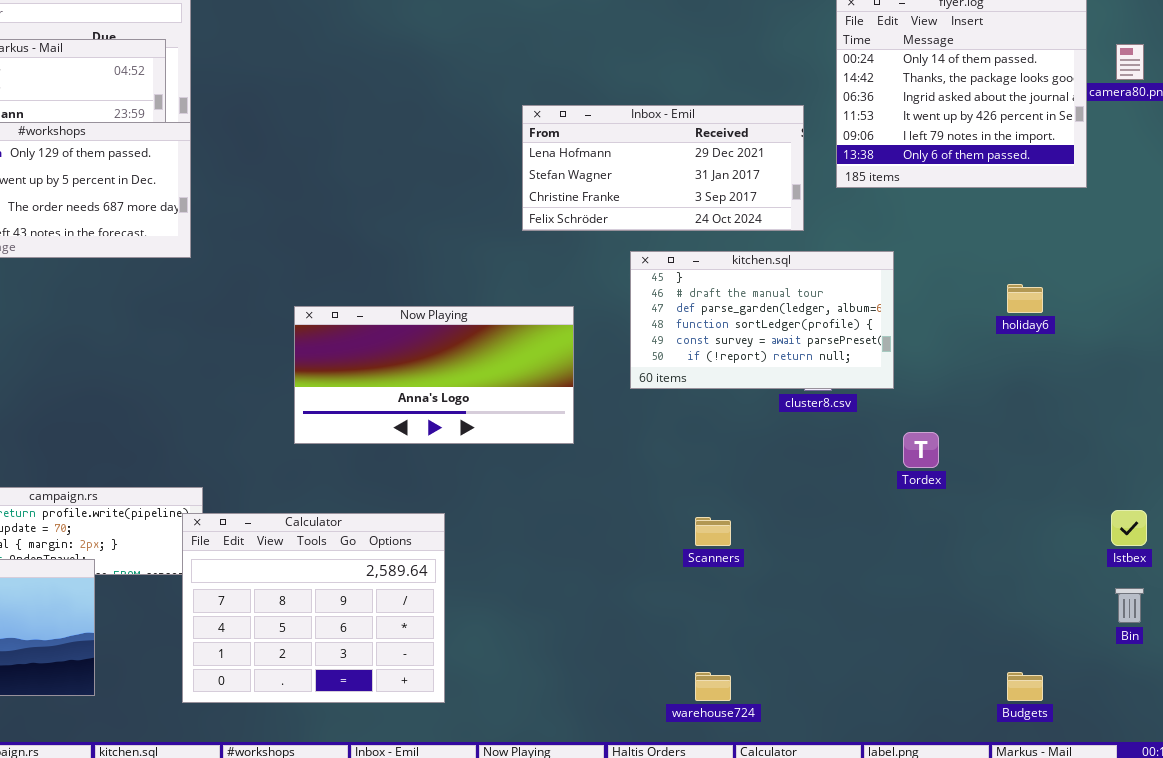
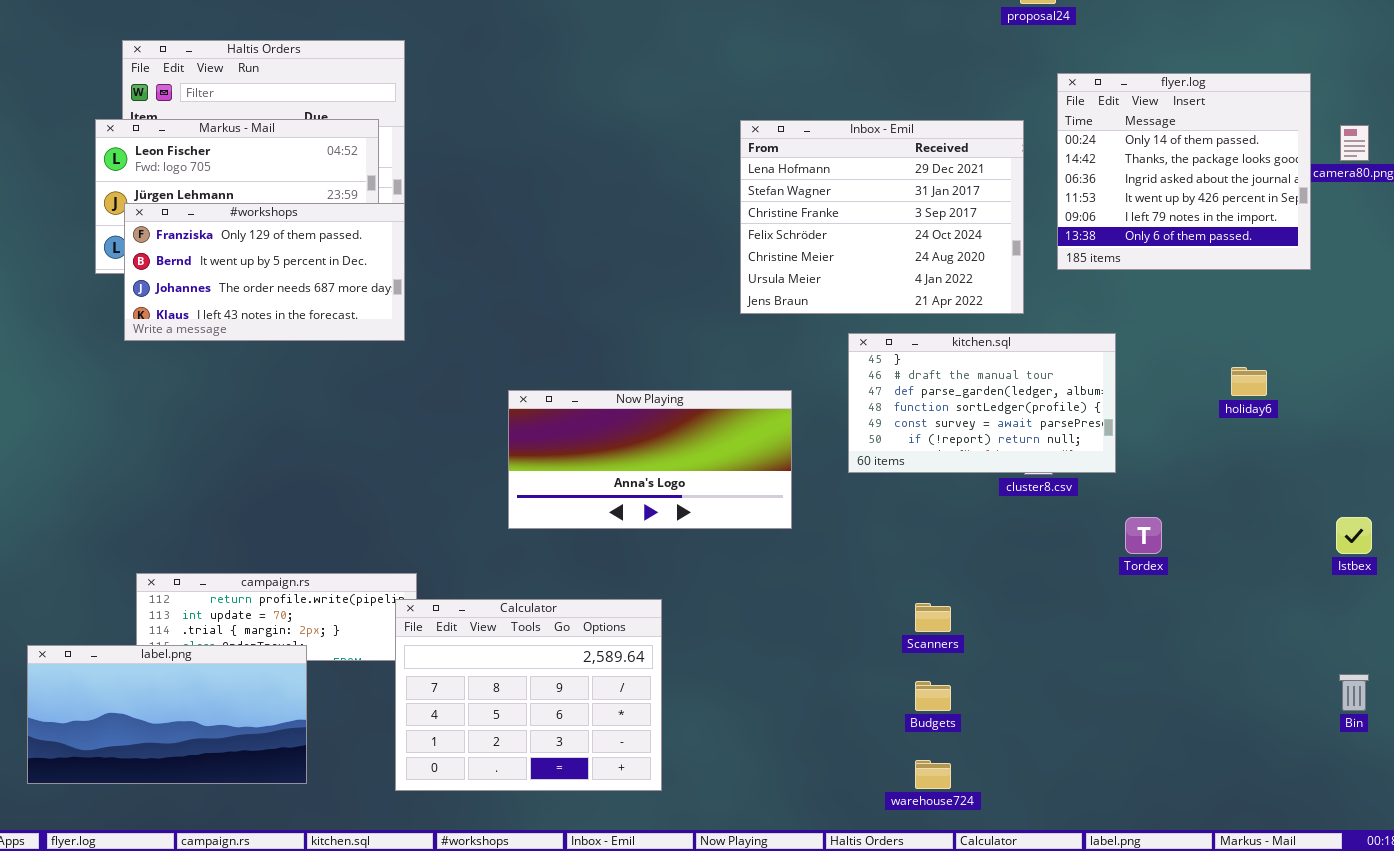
Inbox - Emil: [522,105,804,231] -> [740,120,1024,314], resized
Istbex: [1111,510,1147,546] -> [1336,517,1372,554], moved
Budgets: [1007,672,1043,701] -> [915,681,951,711], moved

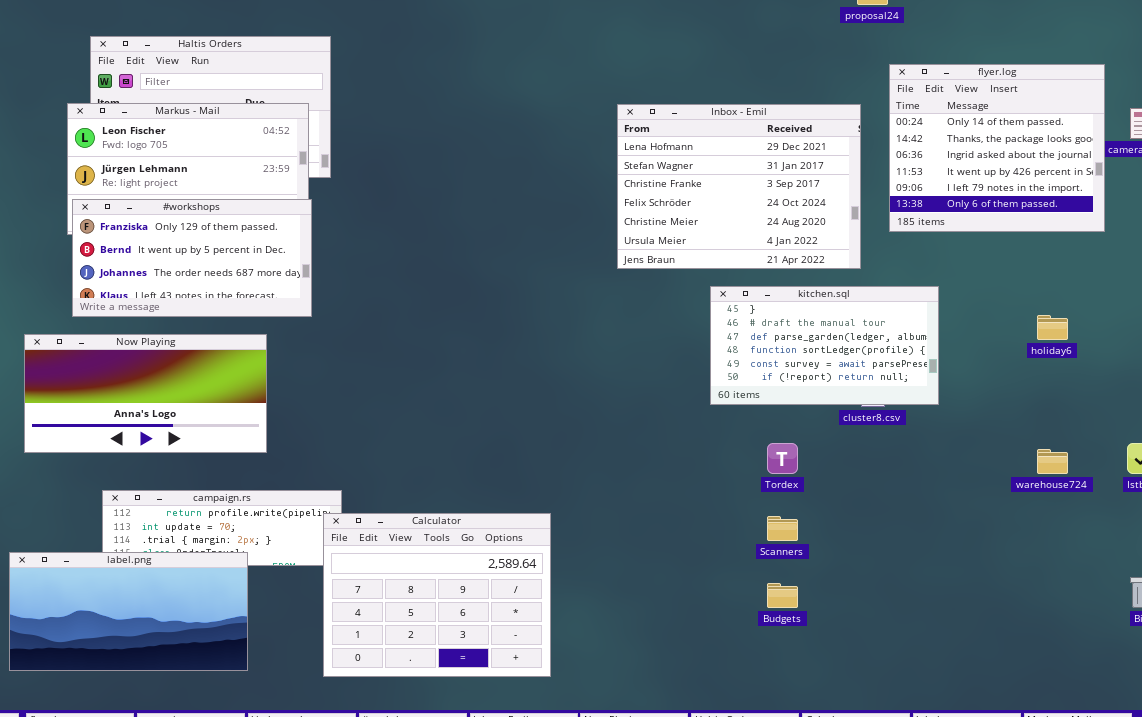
#workshops: [124,203,405,341] -> [72,199,312,317], moved
Now Playing: [508,390,792,529] -> [24,334,267,453], moved
Tordex: [1125,517,1162,554] -> [767,443,798,474], moved
warehouse724: [915,760,951,789] -> [1037,449,1068,474], moved

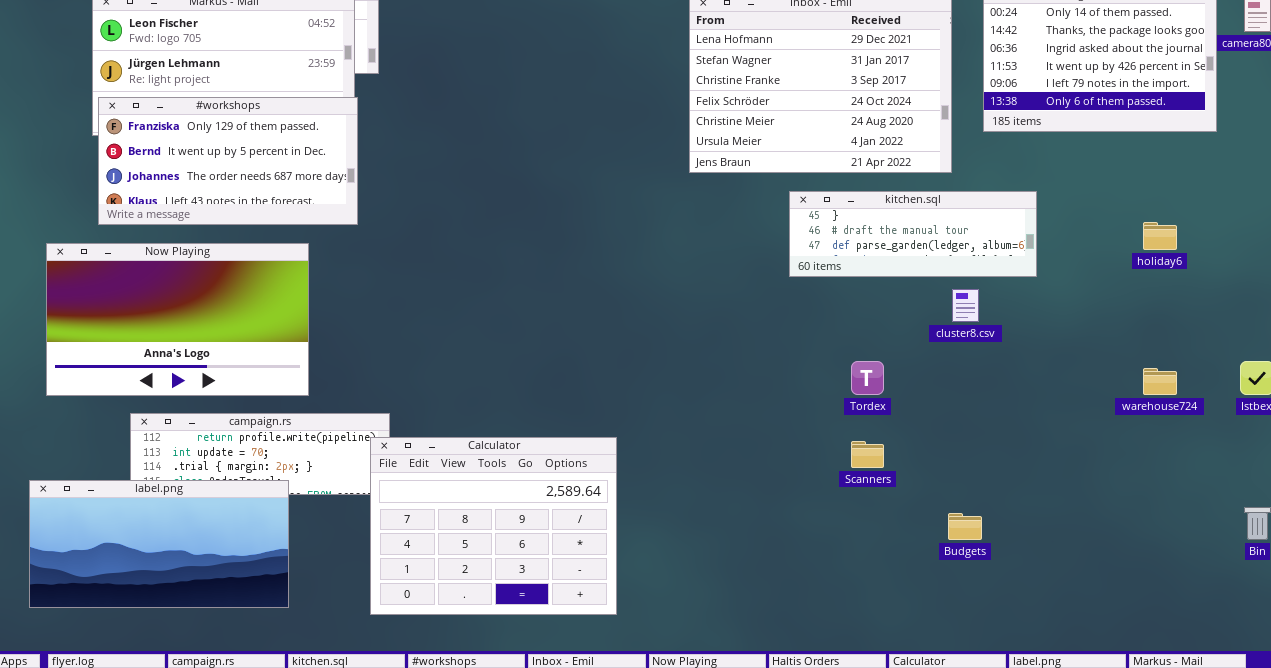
kitchen.sql: [710,286,939,405] -> [789,191,1037,277], resized
Now Playing: [24,334,267,453] -> [46,243,309,396], resized
Budgets: [767,583,798,608] -> [948,513,982,540], moved

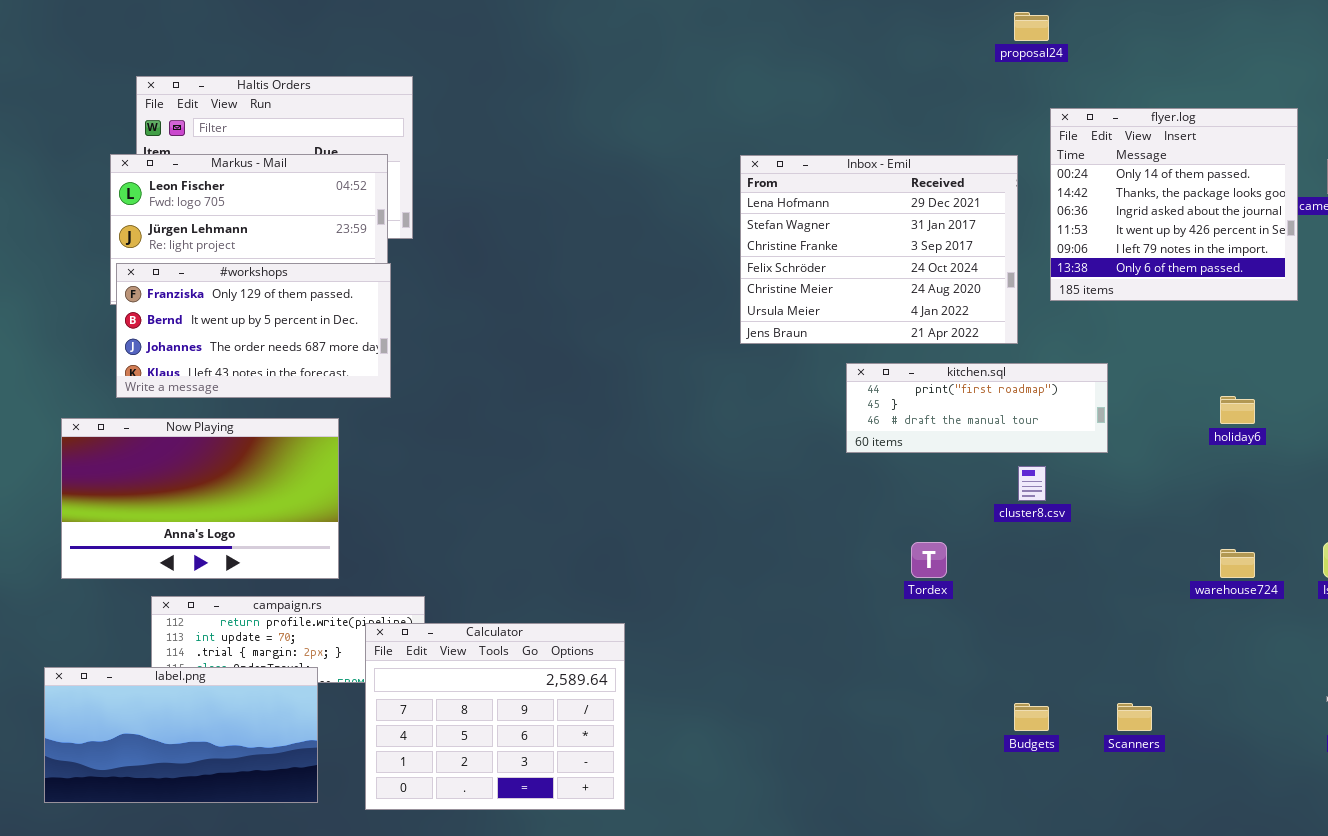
kitchen.sql: [789,191,1037,277] -> [846,363,1108,453], scrolled up 1 row
Calculator: [370,437,617,615] -> [365,623,625,810], moved
Scanners: [851,441,884,468] -> [1117,703,1152,731], moved

